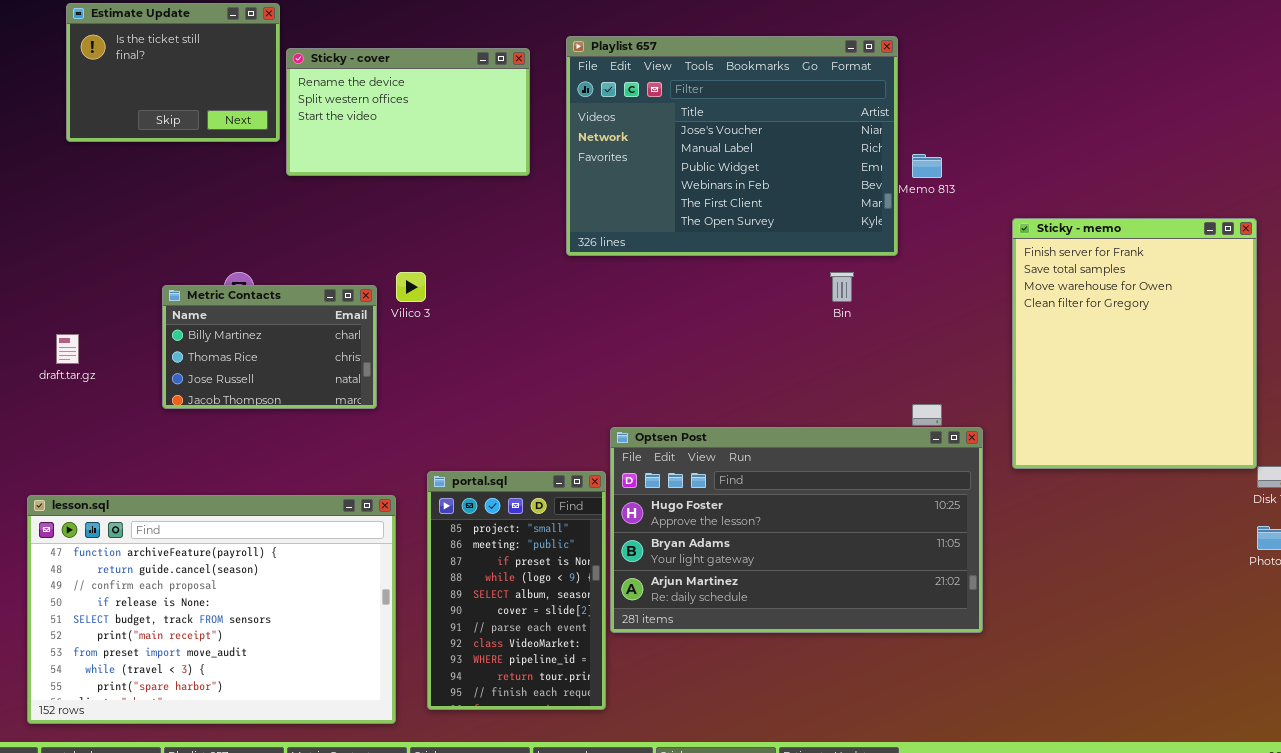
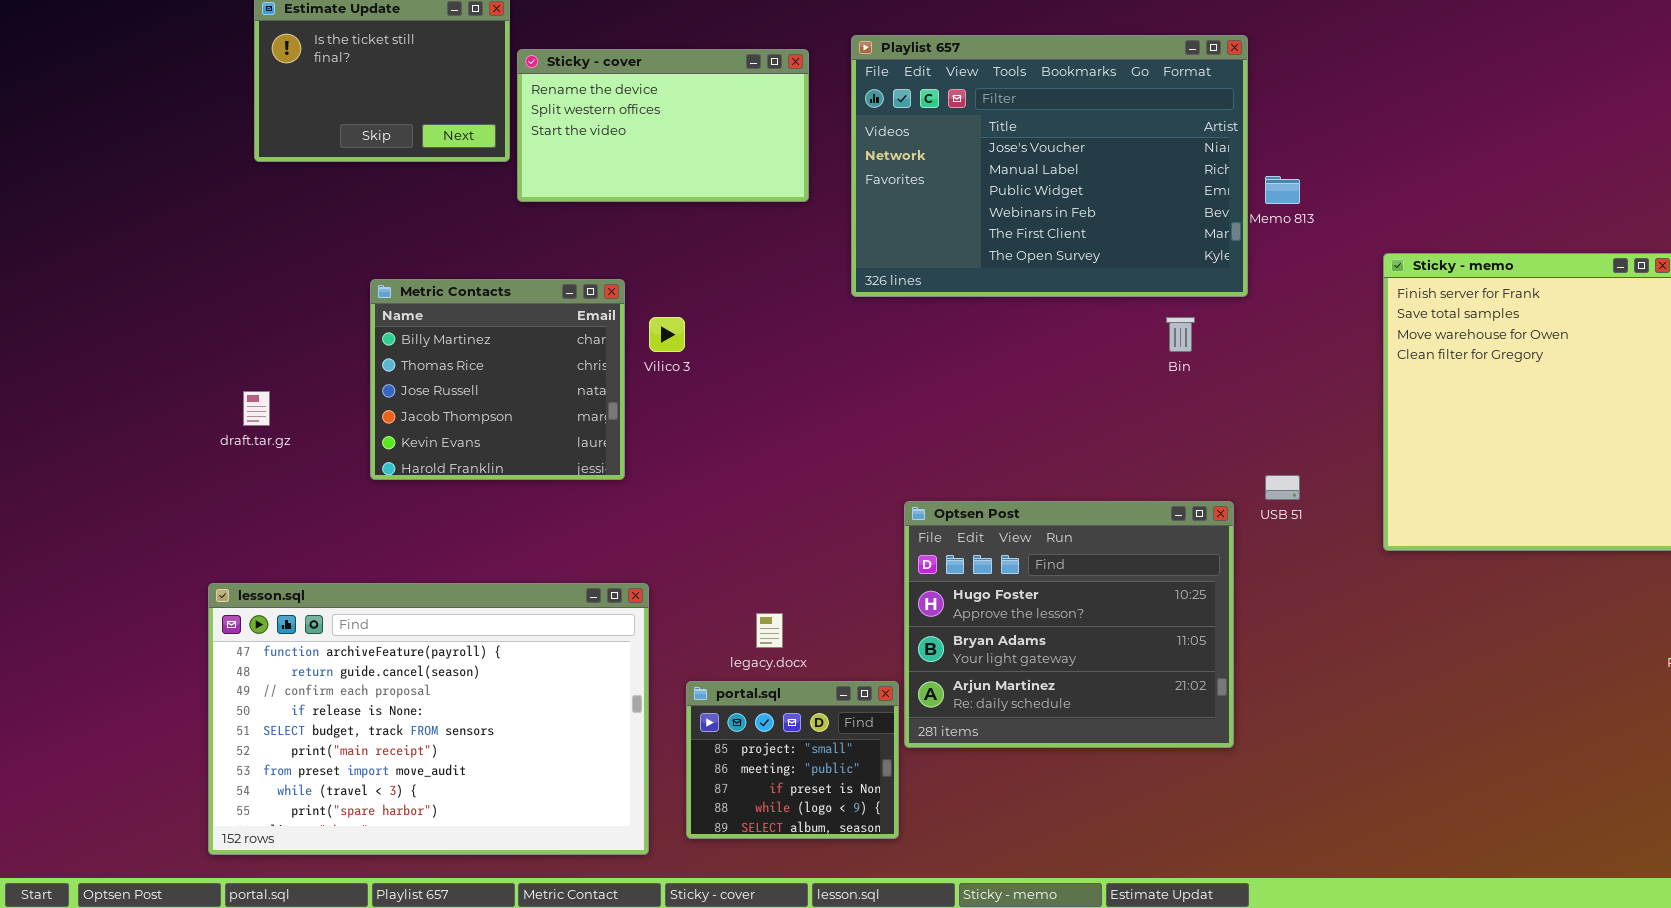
Metric Contacts: [162,285,377,409] -> [370,279,625,480], resized
Optsen Post: [610,427,983,633] -> [904,501,1234,748], resized
portal.sql: [427,471,606,710] -> [686,681,899,839], resized

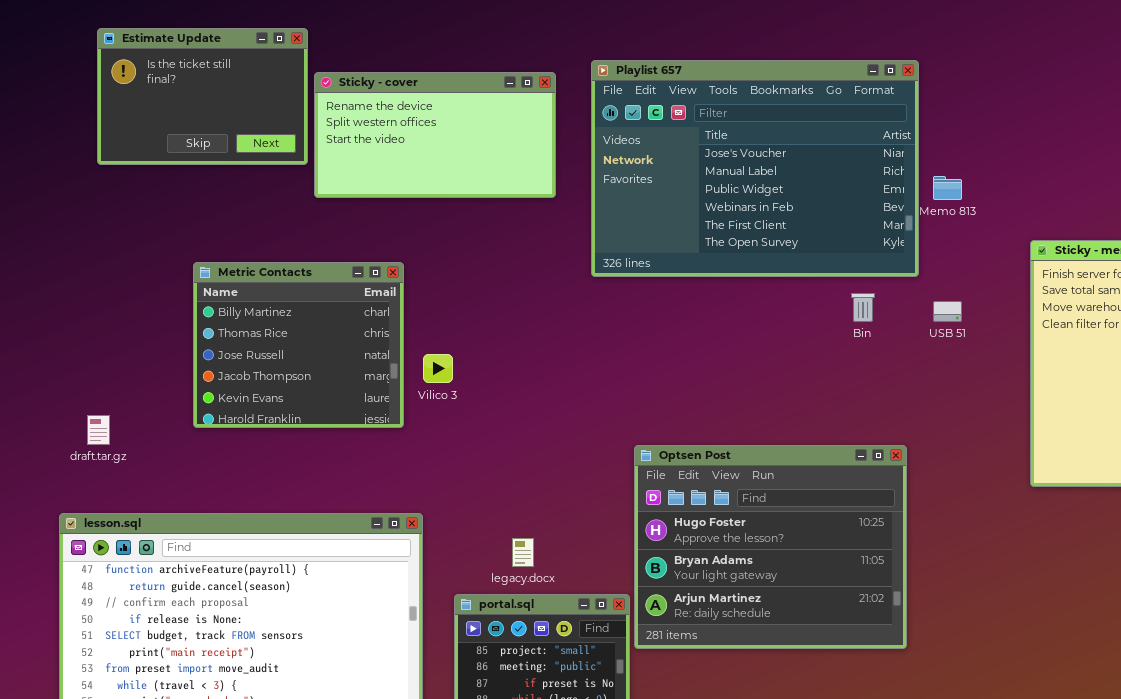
Vilico 3: [649,317,685,352] -> [423,354,453,383], moved
draft.tar.gz: [243,391,270,426] -> [87,415,110,445], moved
USB 51: [1265,475,1300,500] -> [933,301,962,322], moved

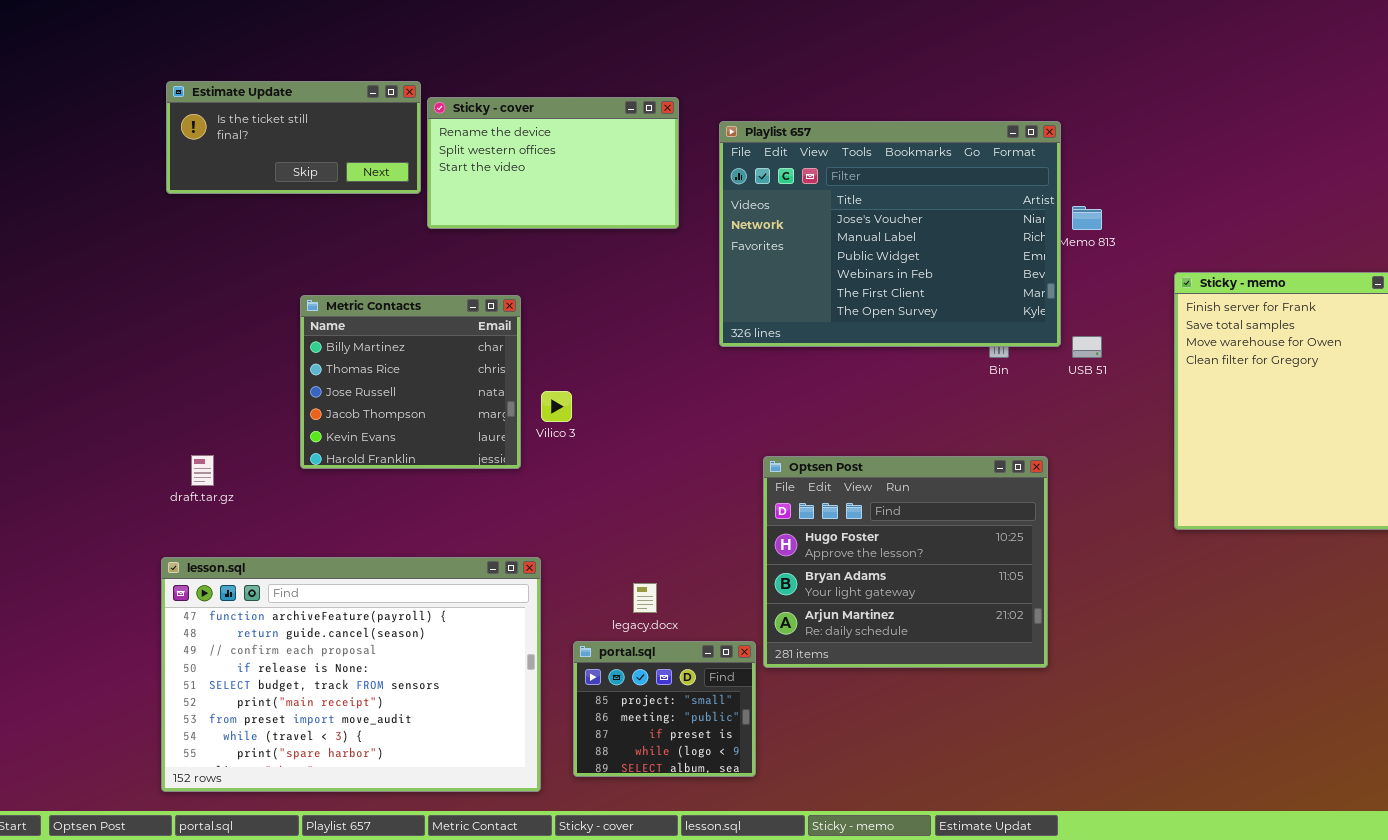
Estimate Update: [97,28,308,165] -> [166,81,421,194], resized
Playlist 657: [591,60,919,277] -> [719,121,1061,347], moved
Optsen Post: [634,445,907,649] -> [763,456,1048,668], moved

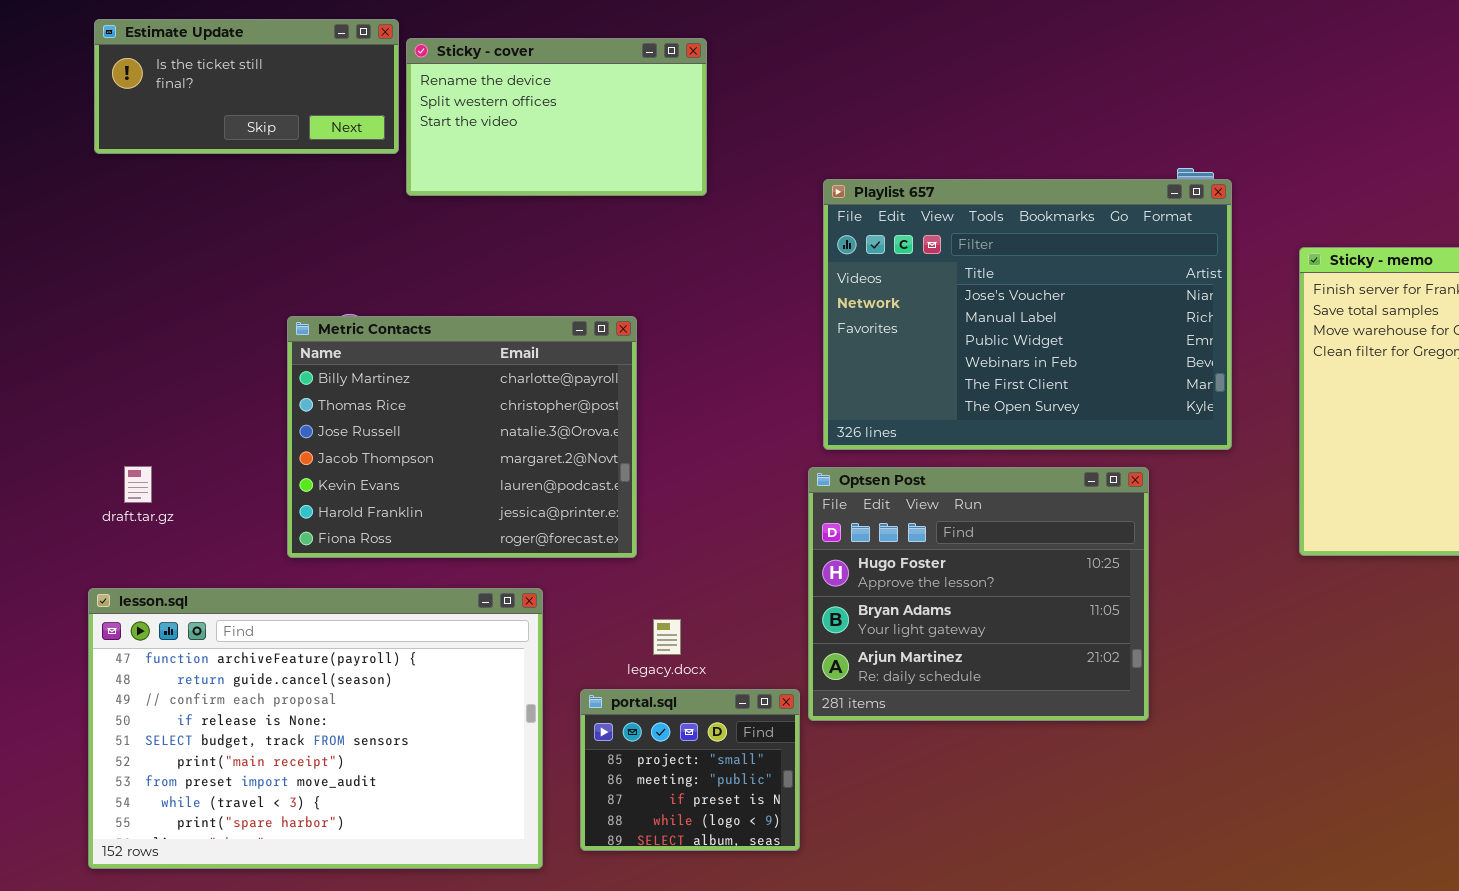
Playlist 657: [719,121,1061,347] -> [823,179,1232,450], moved
Metric Contacts: [300,295,521,469] -> [287,316,637,558], moved, resized

